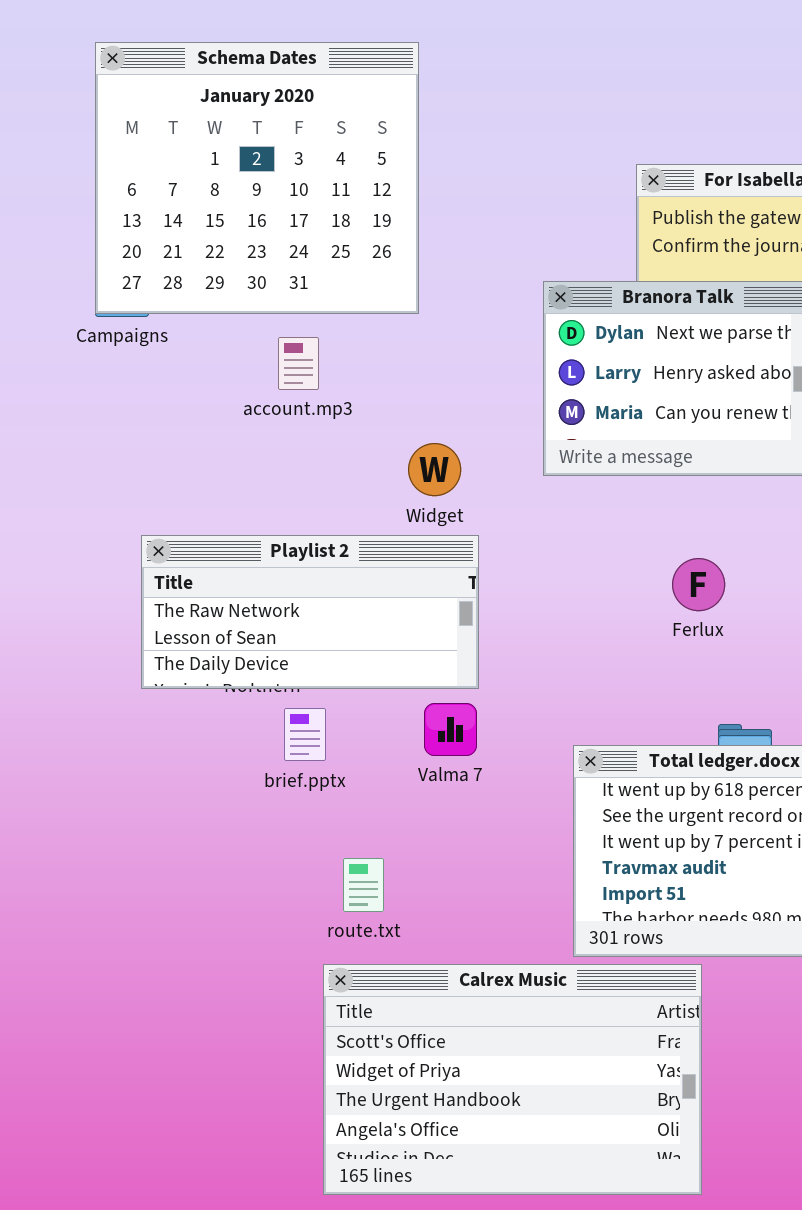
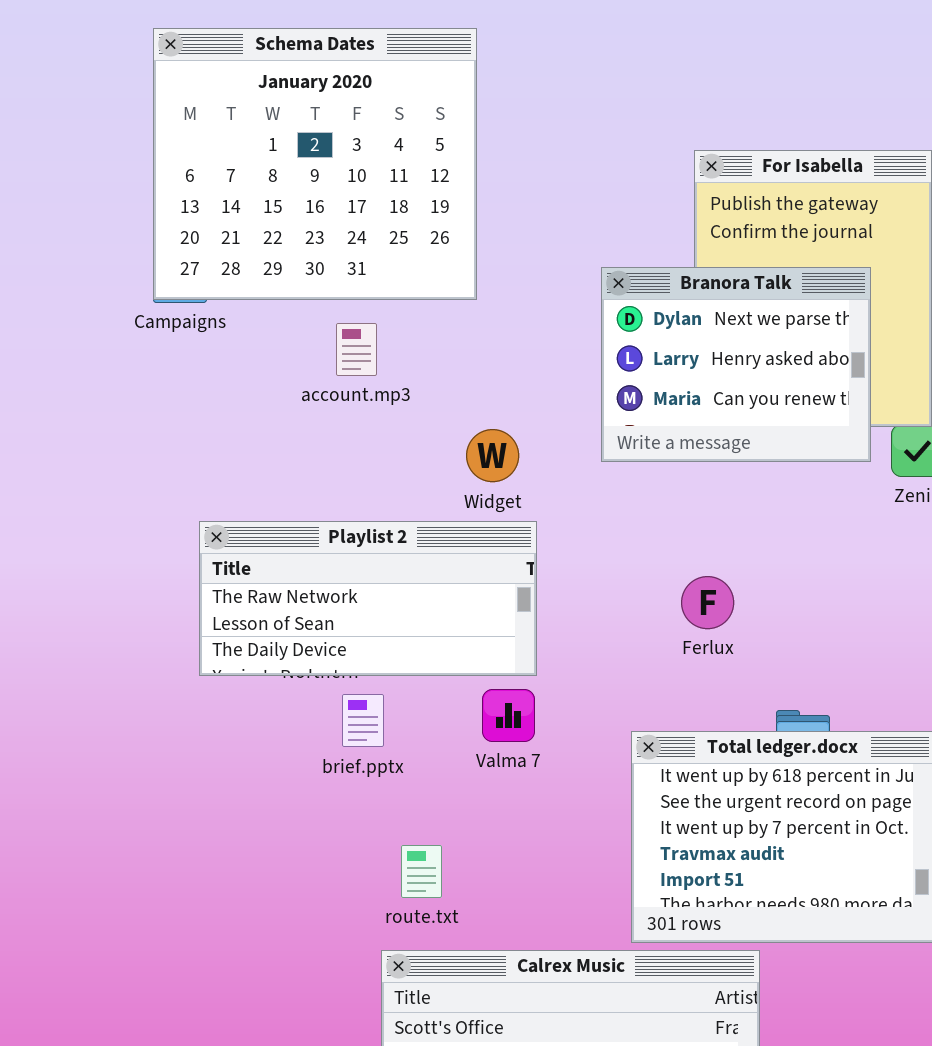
Ferlux: [672,558,725,611] -> [681,576,734,629], moved

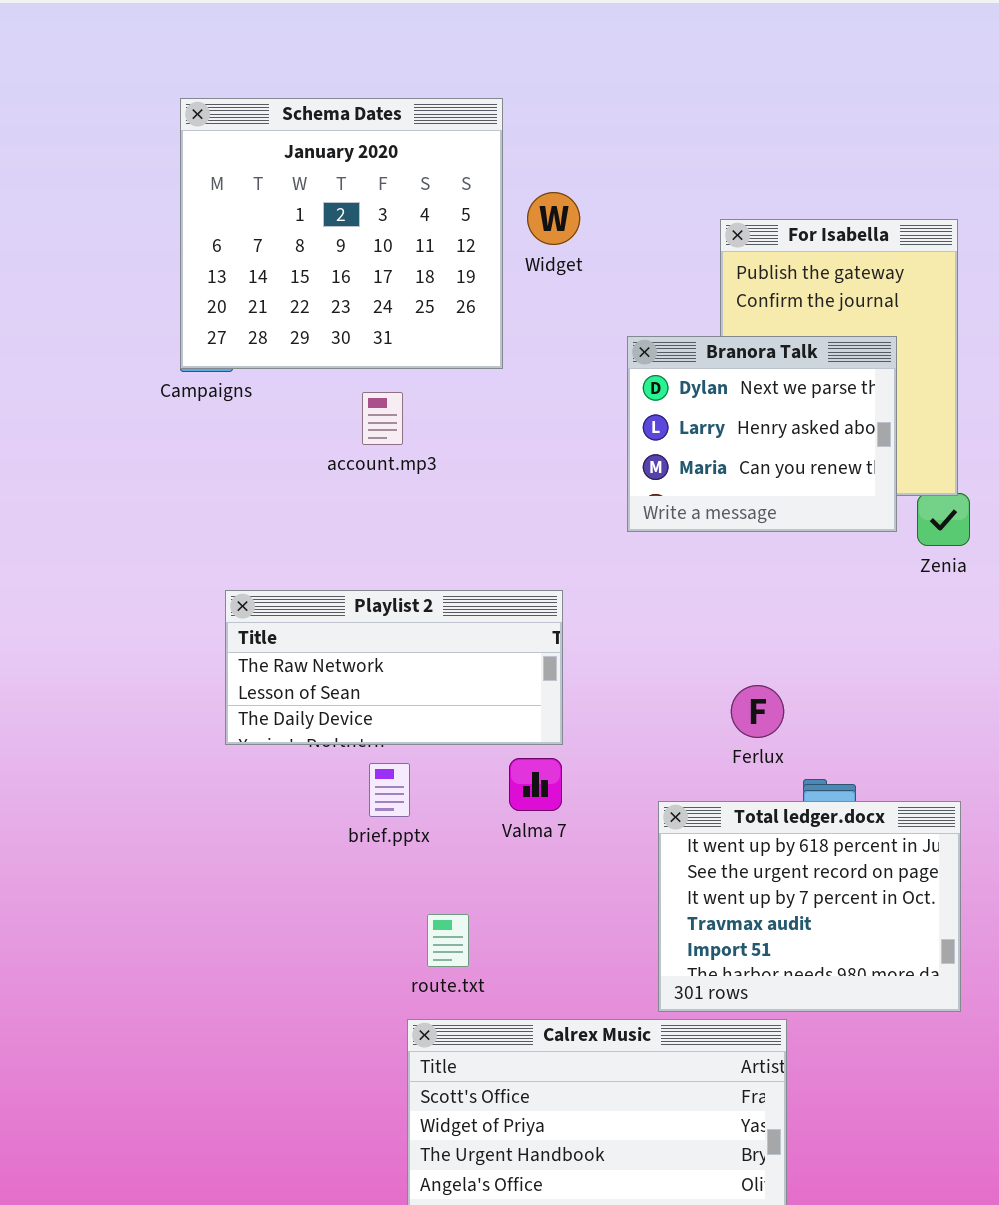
Widget: [466,429,519,482] -> [527,192,580,245], moved
Ferlux: [681,576,734,629] -> [731,685,784,738], moved

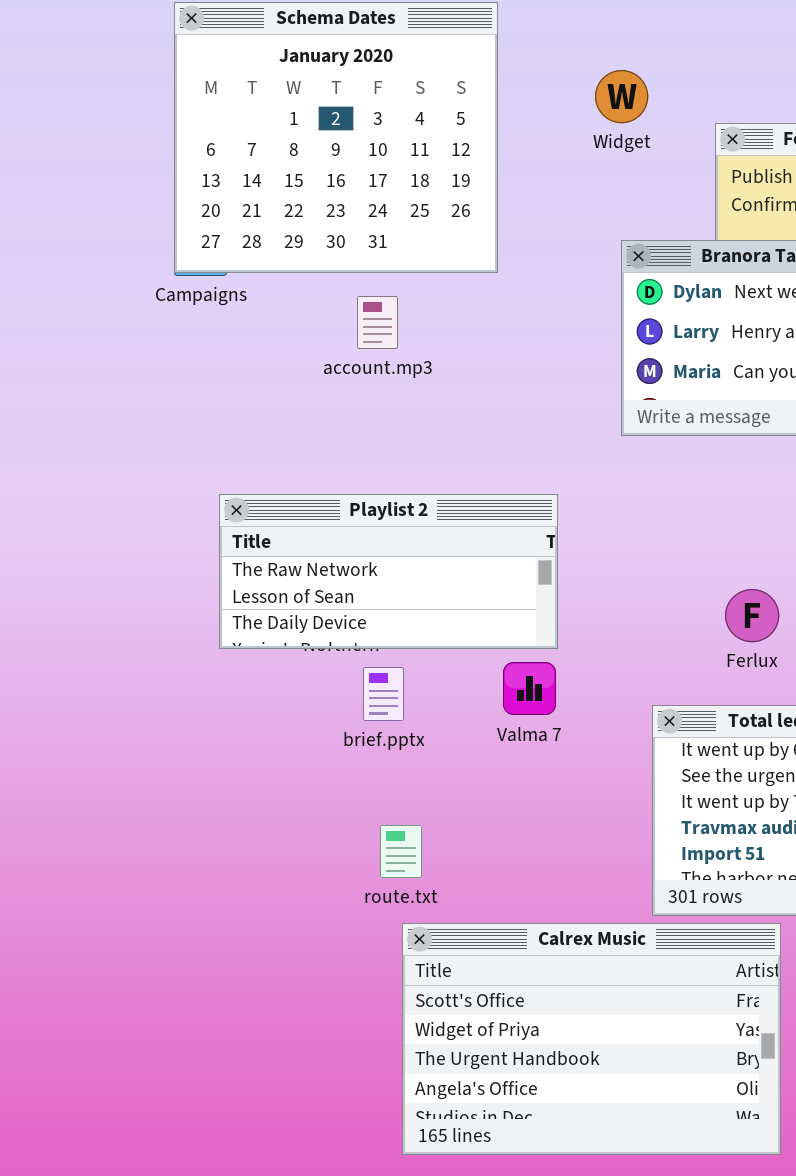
Widget: [527,192,580,245] -> [595,70,648,123], moved
route.txt: [427,914,469,967] -> [380,825,422,878], moved

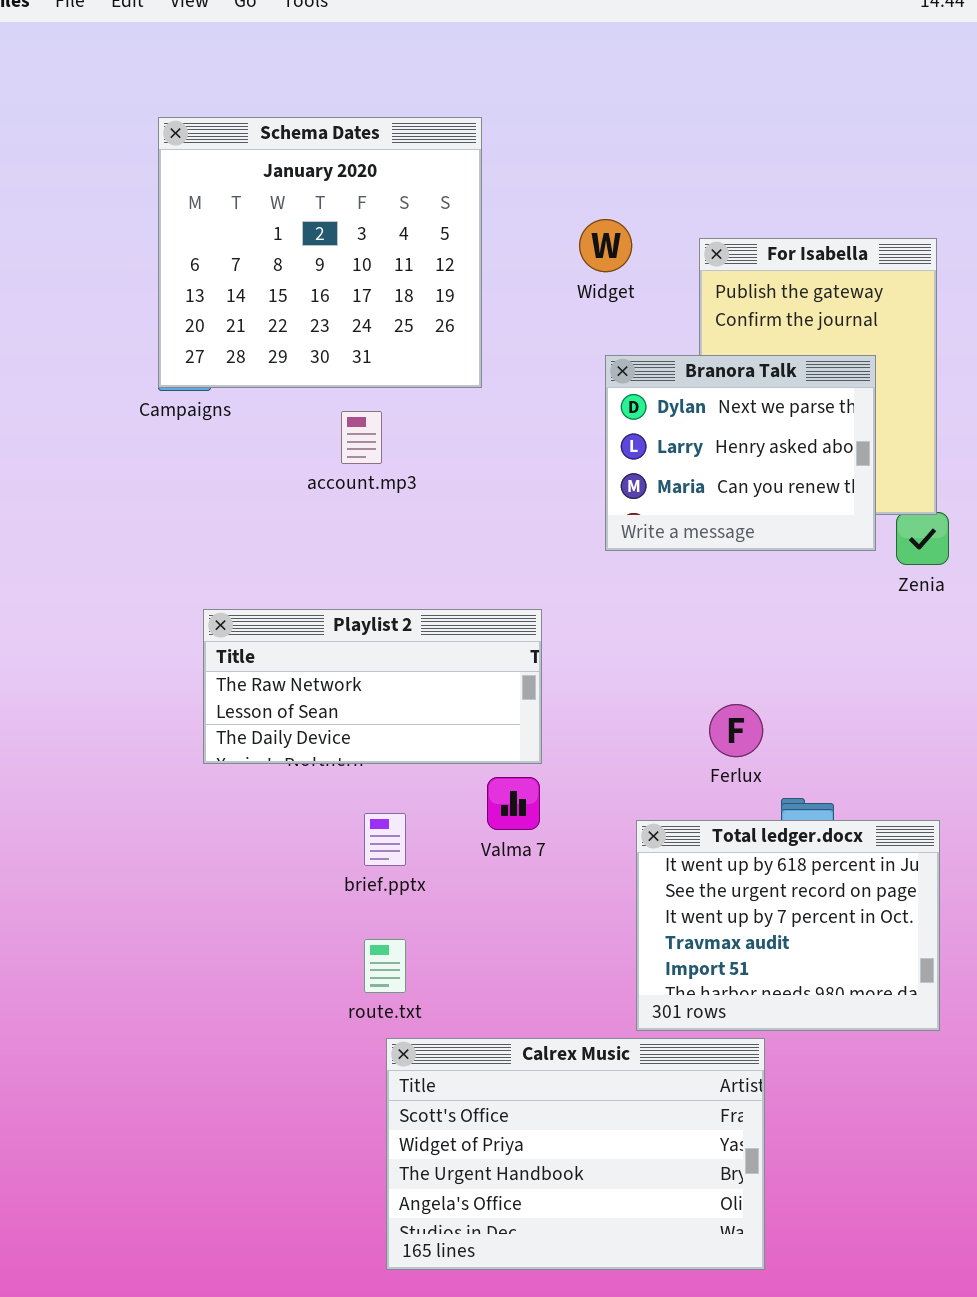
Widget: [595,70,648,123] -> [579,219,632,272], moved
brief.pptx: [363,667,404,721] -> [364,813,406,866], moved

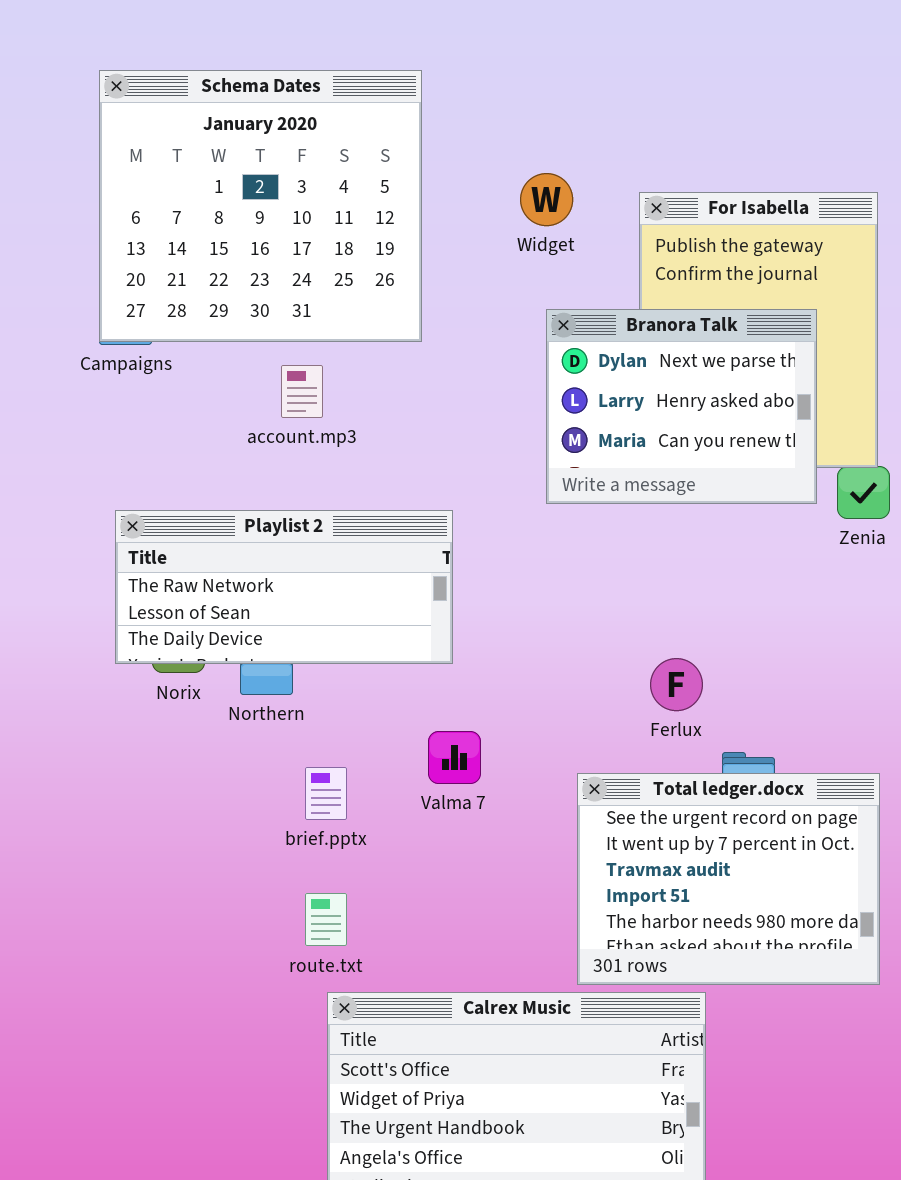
Playlist 2: [203,609,542,764] -> [115,510,453,664], moved
Total ledger.docx: [636,820,940,1031] -> [577,773,880,985], scrolled down 1 row

